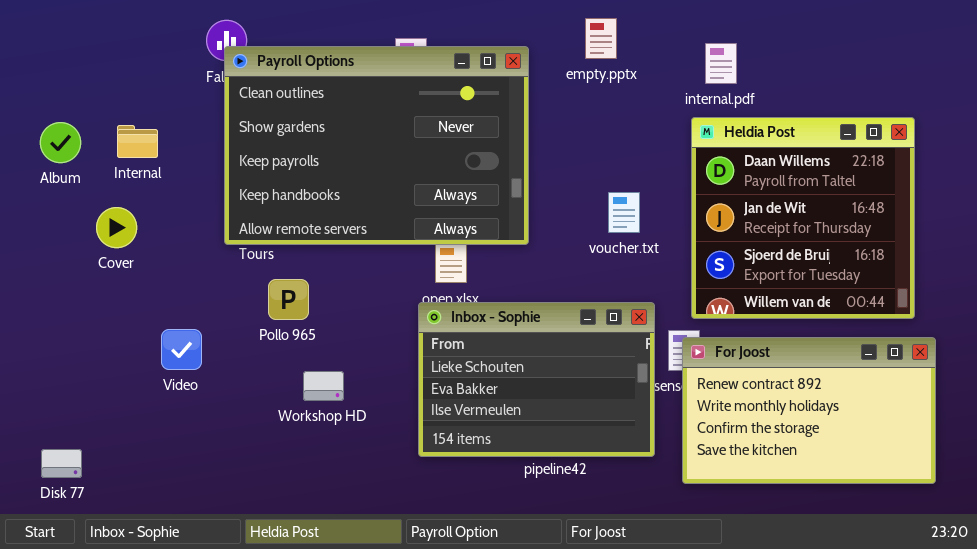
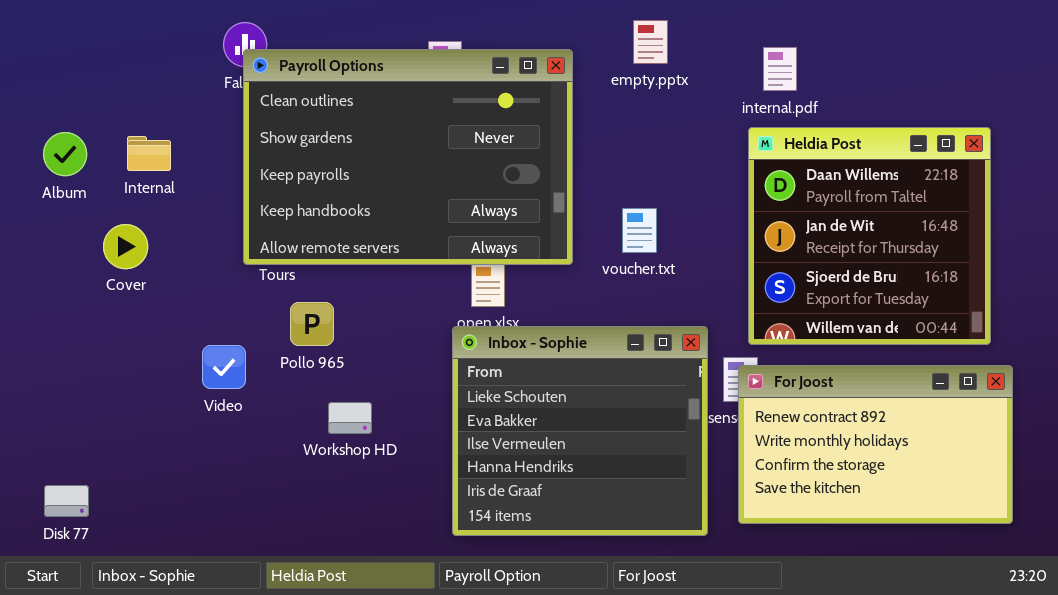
voucher.txt: [608,192,640,233] -> [622,208,657,253], moved
Inbox - Sophie: [418,302,655,457] -> [452,326,708,536], resized
Video: [161,329,202,370] -> [202,345,246,389], moved

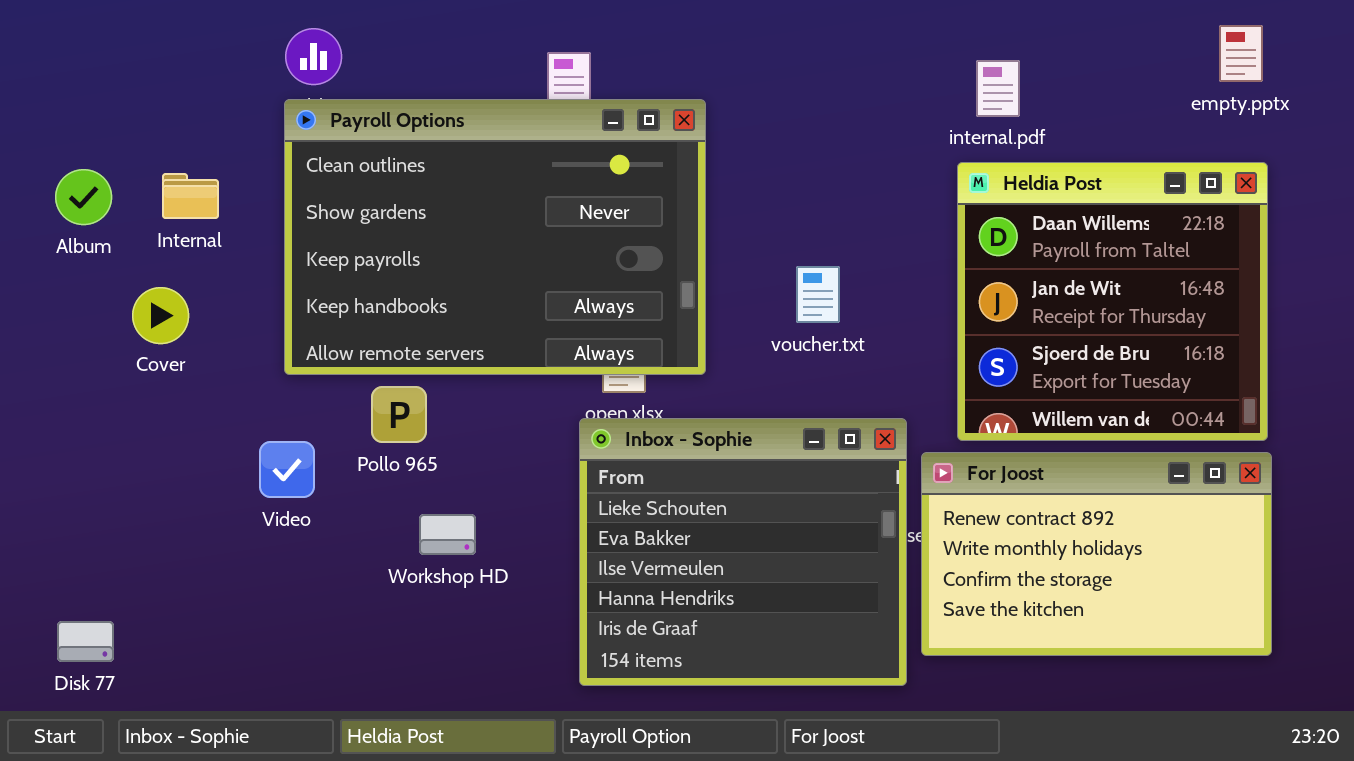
empty.pptx: [633,20,668,64] -> [1219,25,1263,82], moved
Payroll Options: [243,49,573,265] -> [284,99,706,375], moved
For Joost: [738,365,1013,524] -> [921,452,1272,656], moved

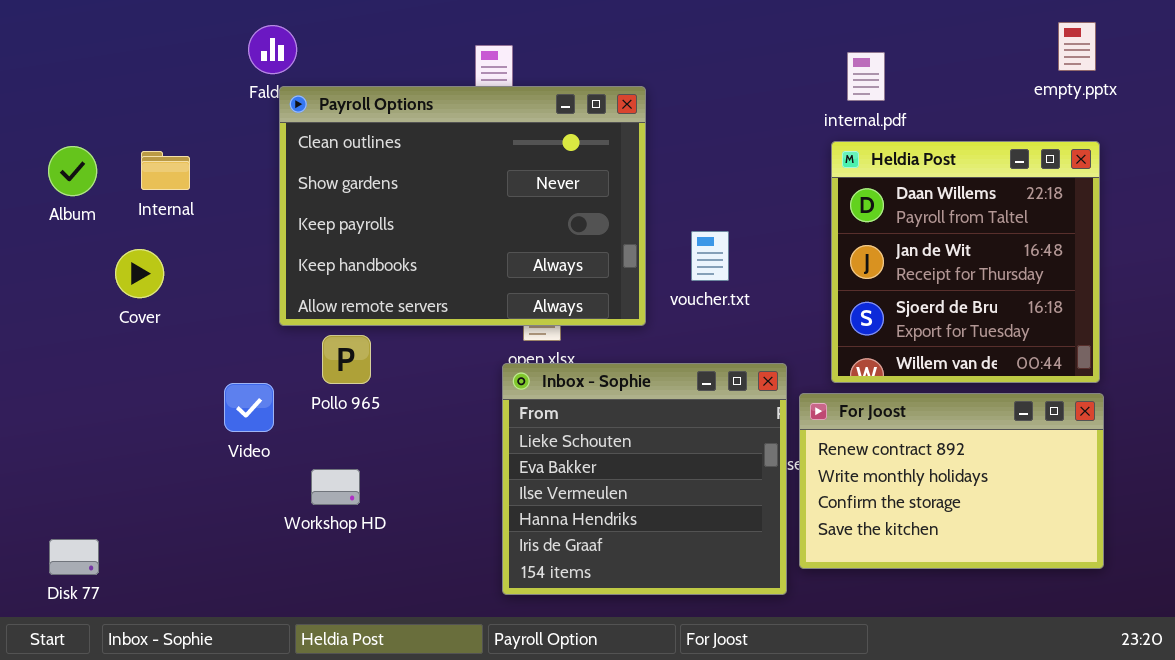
Payroll Options: [284,99,706,375] -> [279,86,646,326], moved
Workshop HD: [419,514,476,555] -> [311,469,360,505], moved

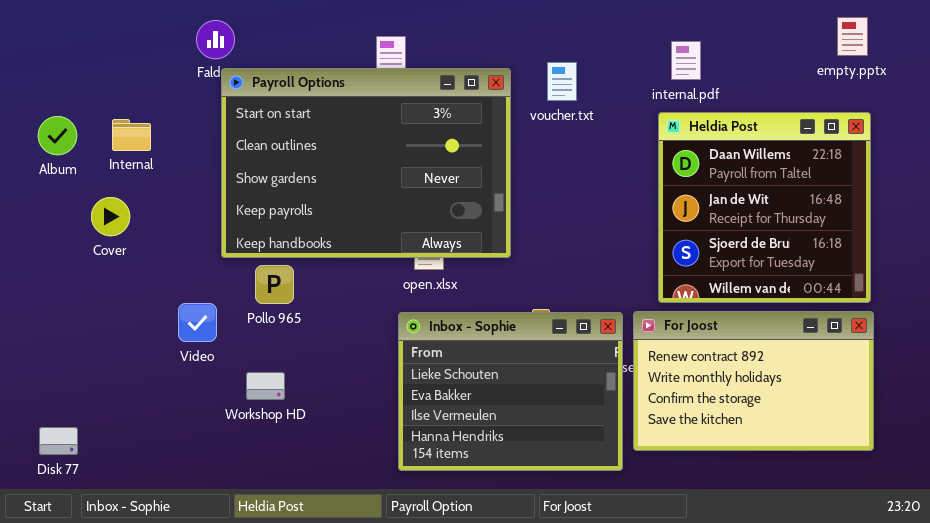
Payroll Options: [279,86,646,326] -> [221,68,511,258], scrolled up 1 row
voucher.txt: [691,231,729,281] -> [547,62,577,101], moved
Inbox - Sophie: [502,363,787,595] -> [398,312,623,471], resized

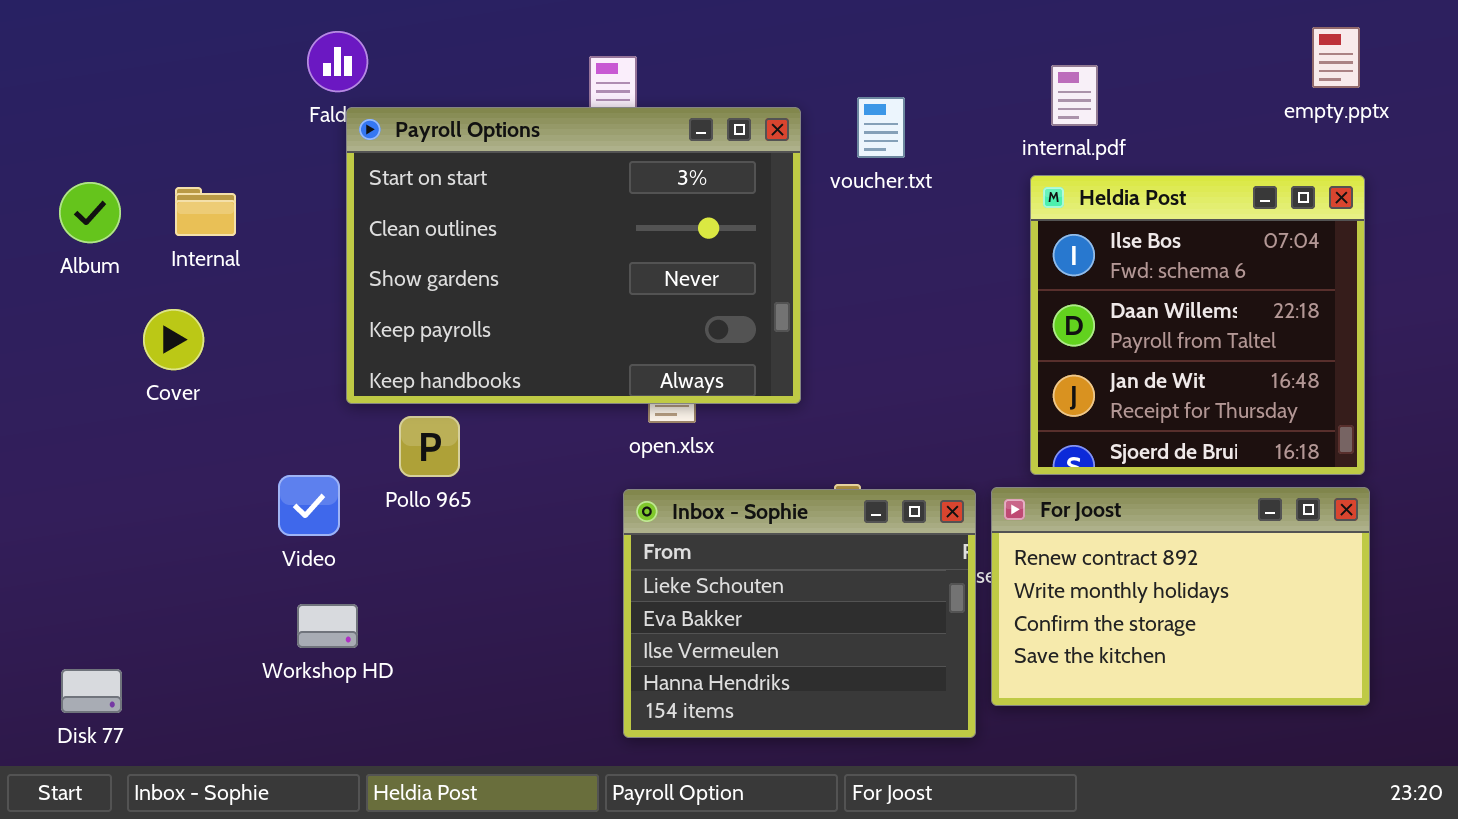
Heldia Post: [658,112,871,303] -> [1030,175,1365,475], scrolled up 1 row
Workshop HD: [246,372,285,400] -> [297,604,358,648], moved

